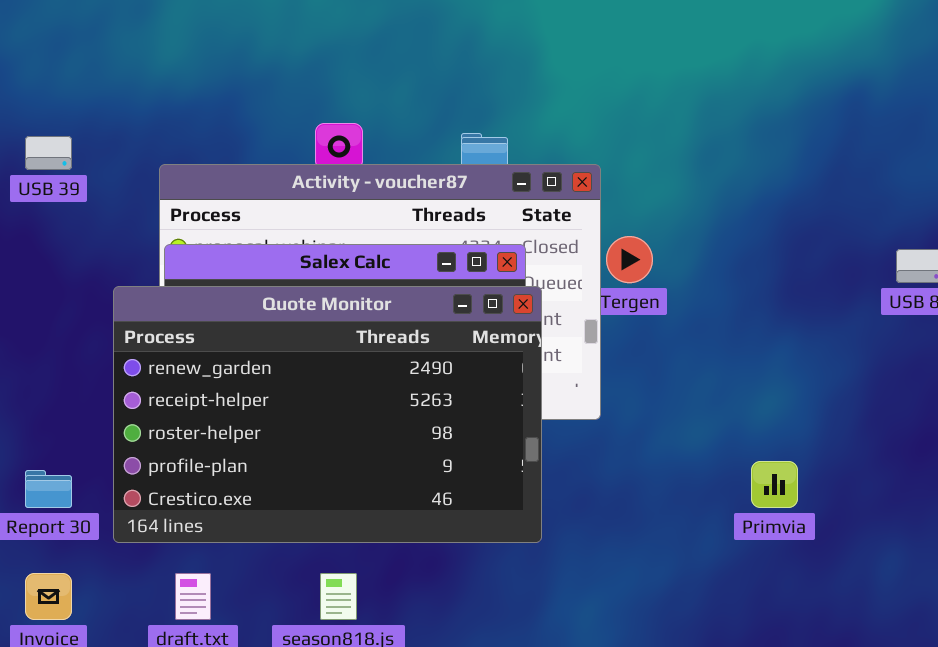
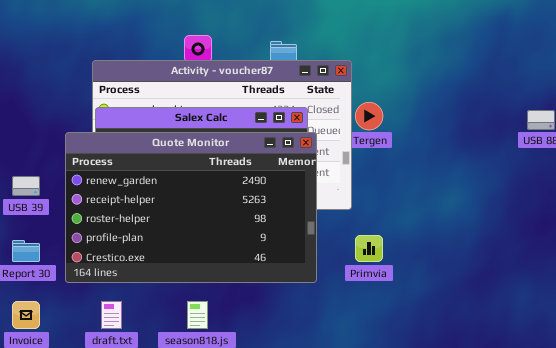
USB 39: [25,136,72,170] -> [12,176,40,196], moved
Primvia: [751,461,798,508] -> [355,235,383,262], moved

